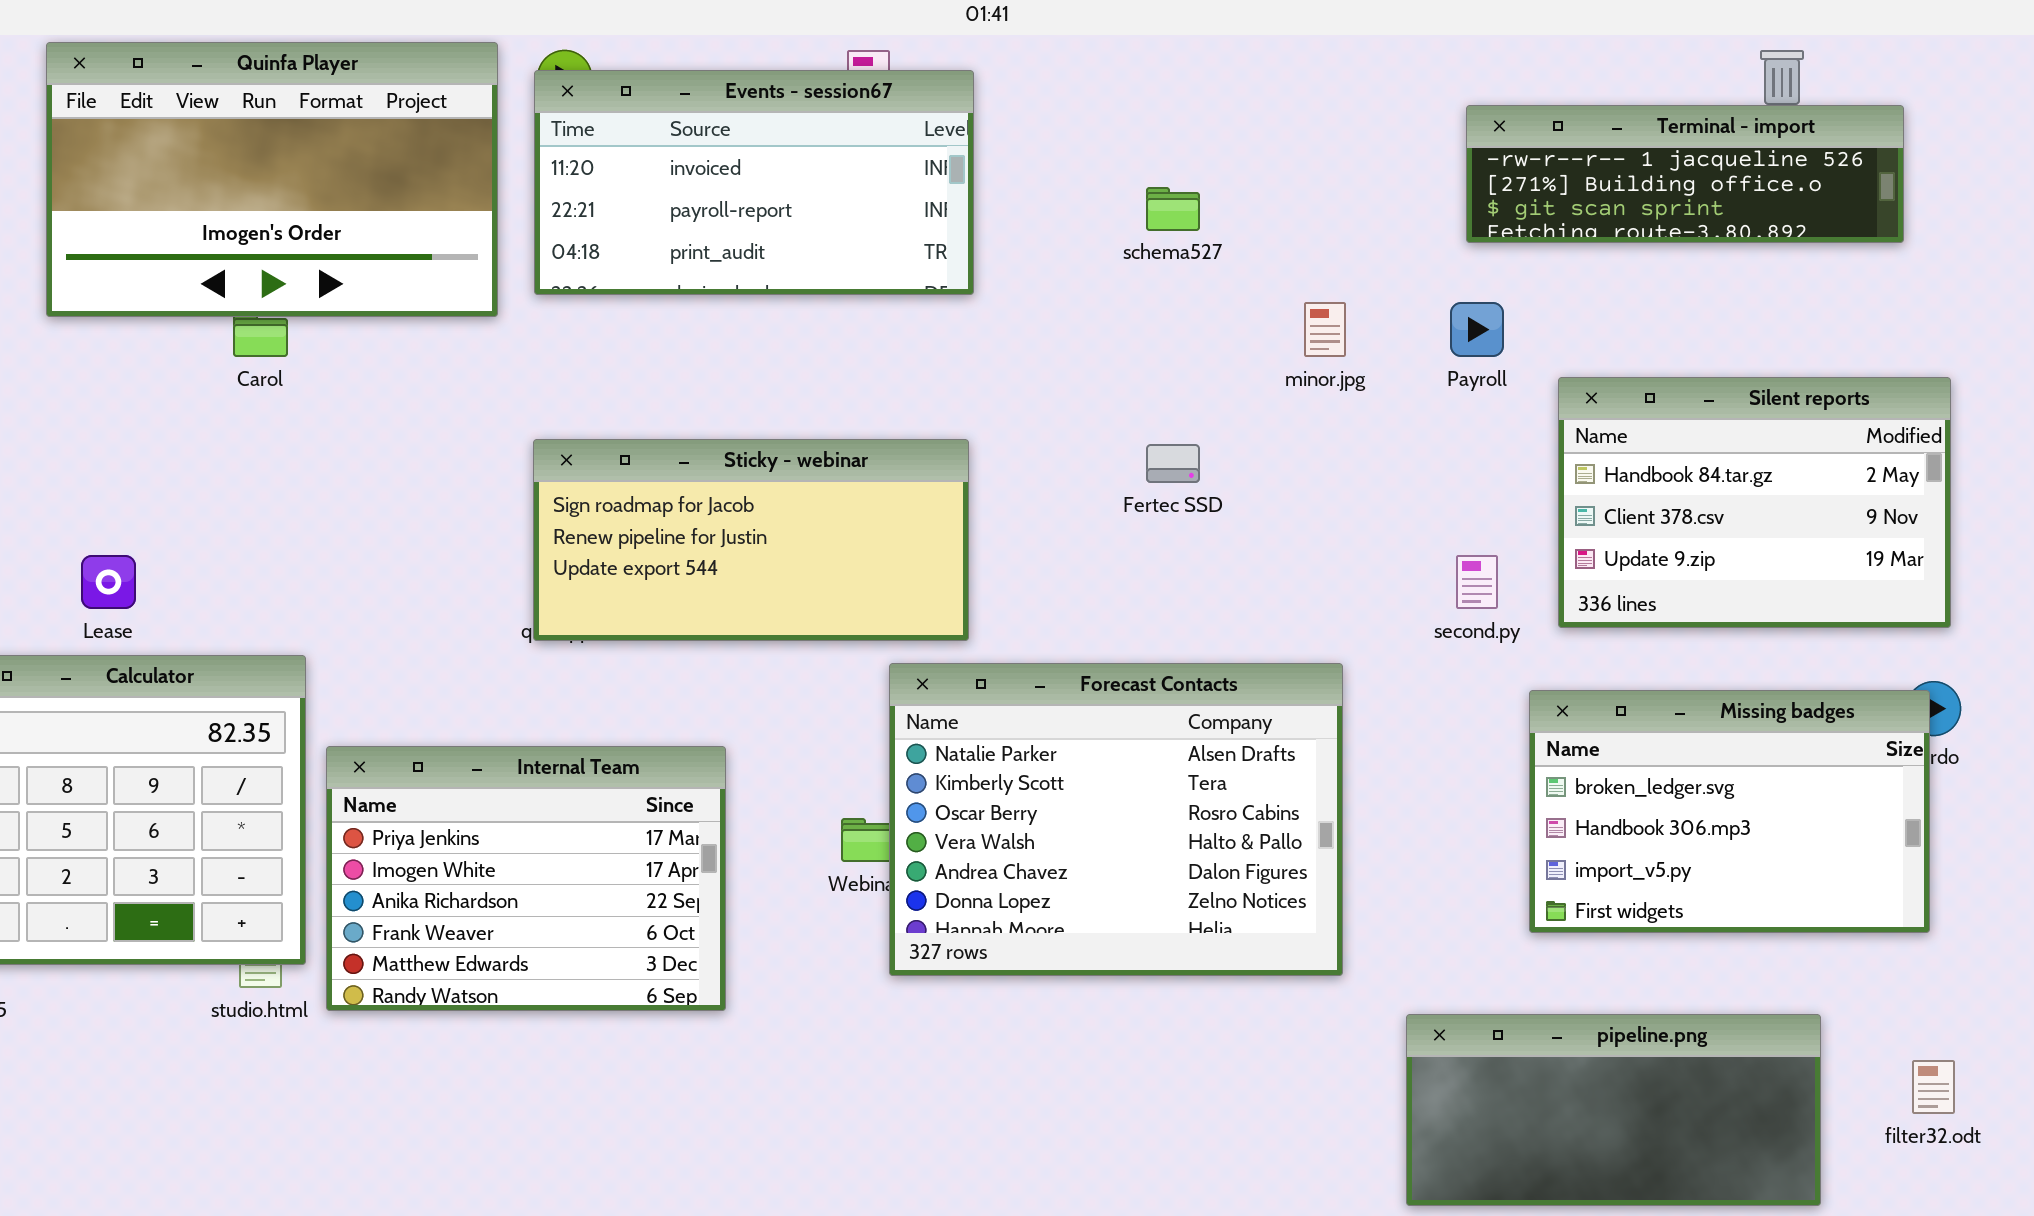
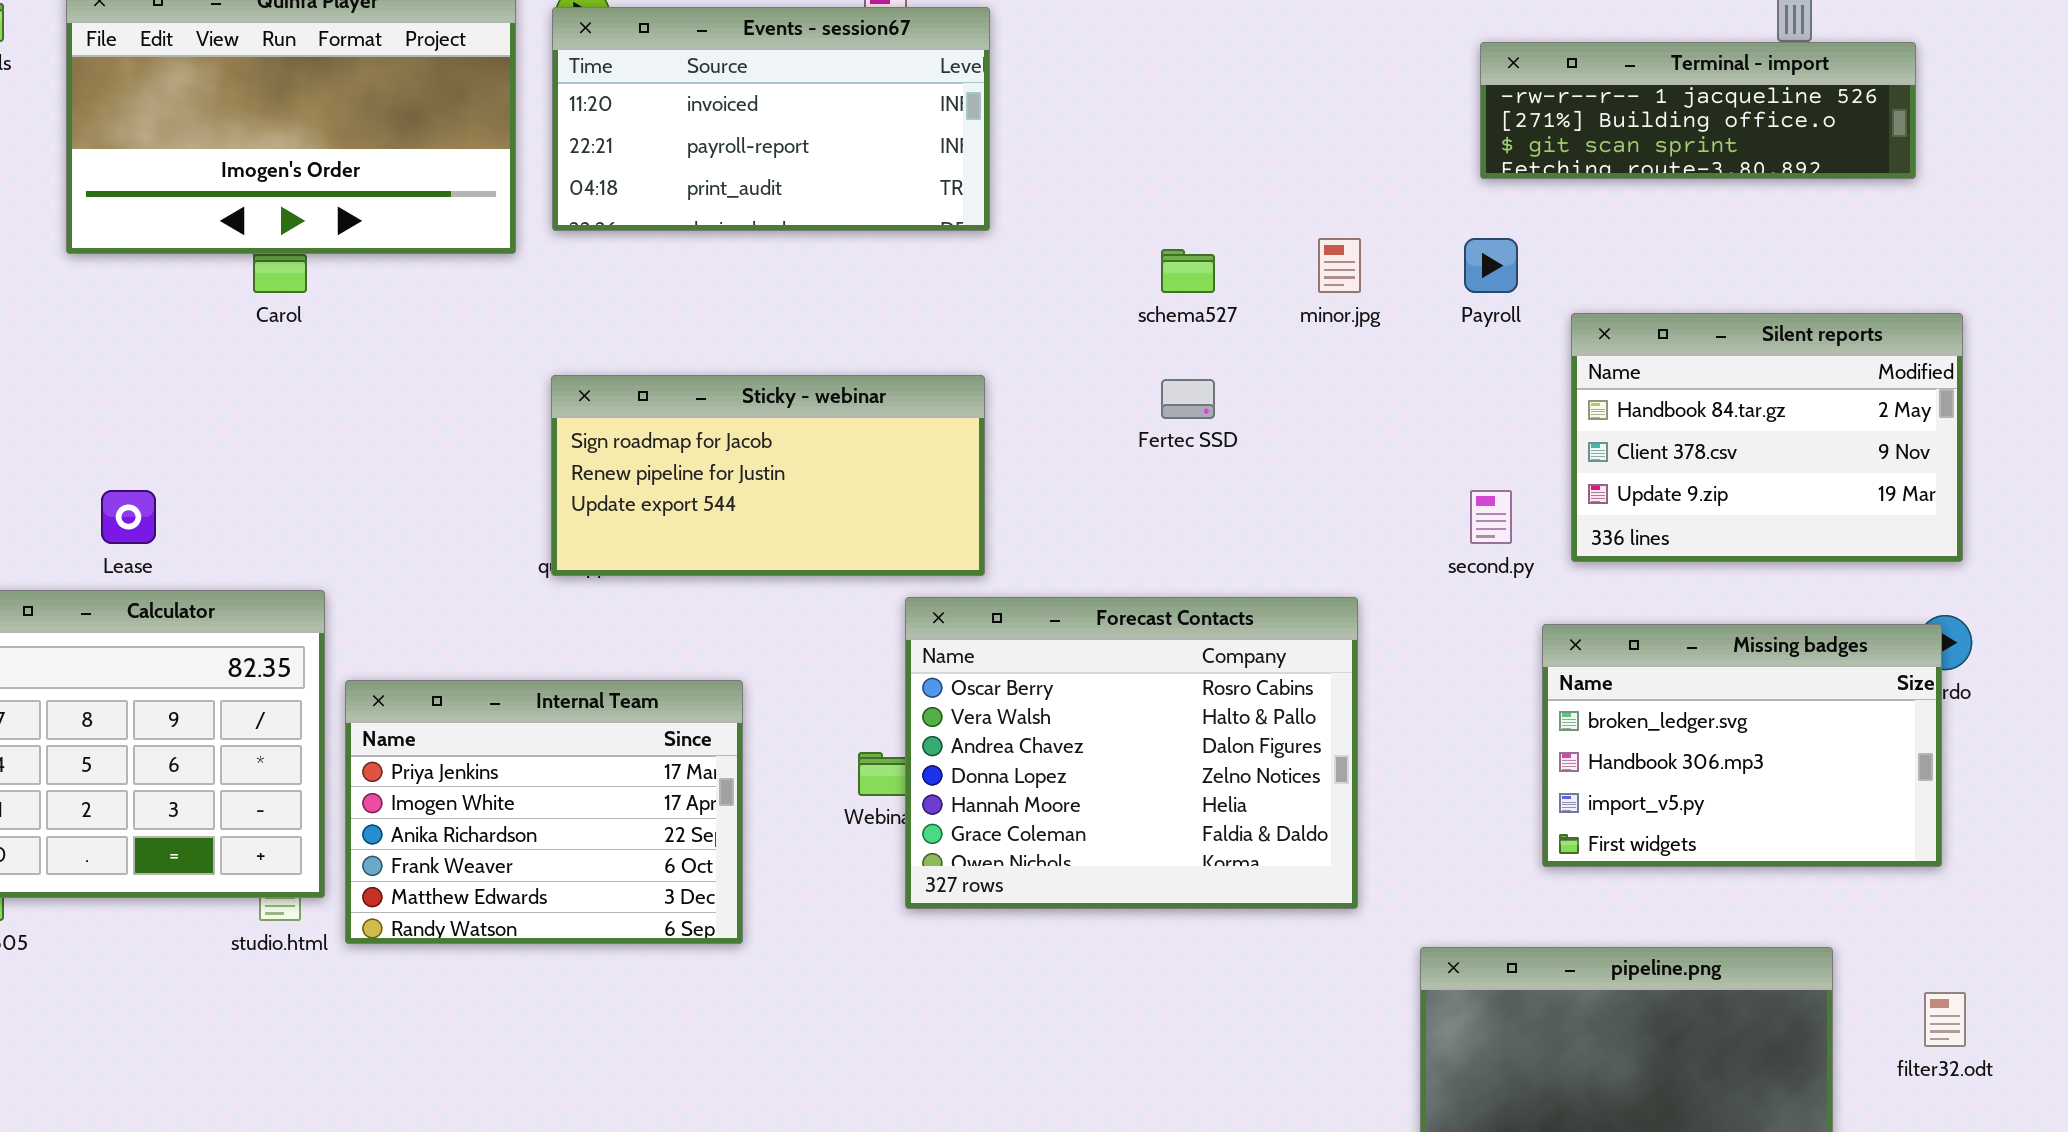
schema527: [1146,187,1200,231] -> [1161,249,1215,293], moved
Forecast Contacts: [889,663,1343,976] -> [905,597,1358,909], scrolled down 2 rows

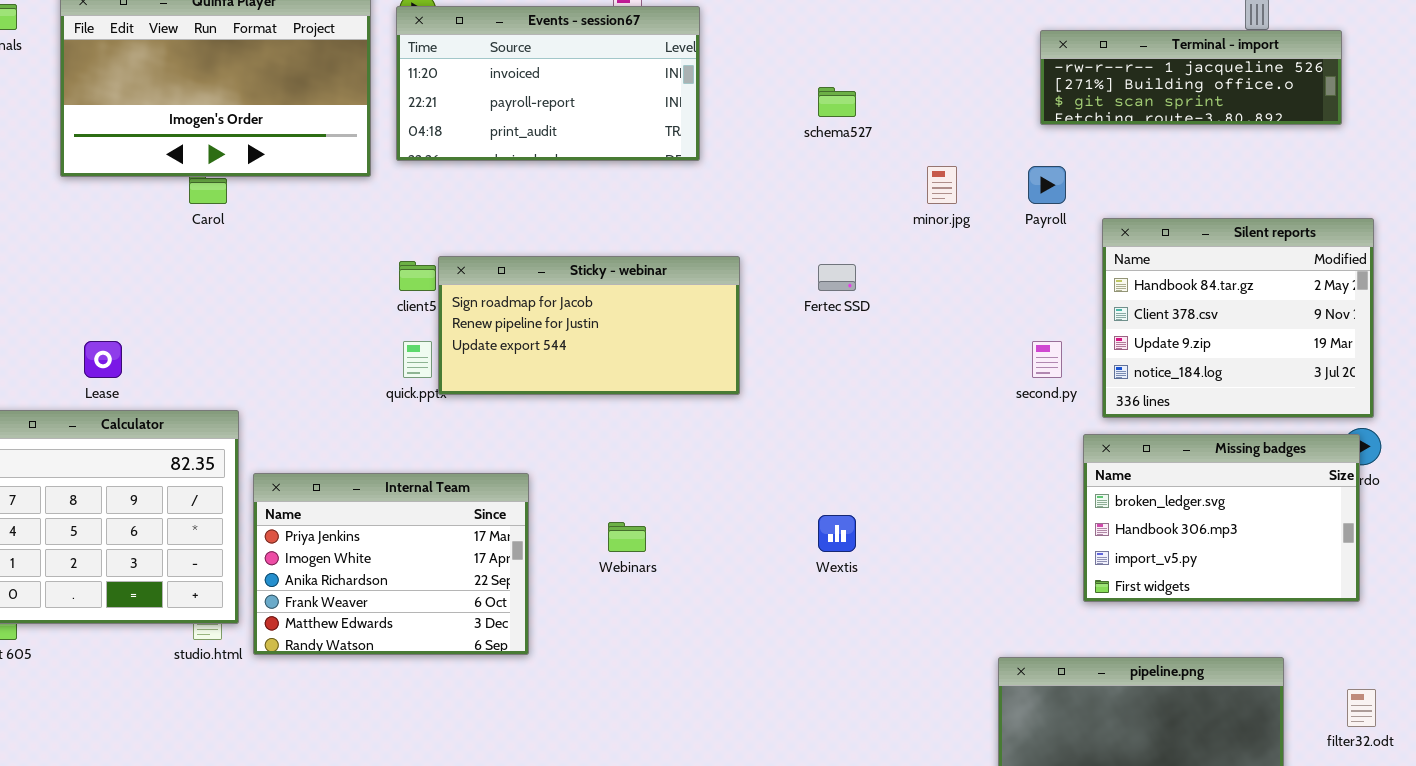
schema527: [1161,249,1215,293] -> [818,87,856,117], moved
Silent reports: [1571,313,1963,562] -> [1102,218,1374,418], resized
Sticky - webinar: [551,375,985,576] -> [438,256,740,395], moved
Forecast Contacts: [905,597,1358,909] -> none, closed

